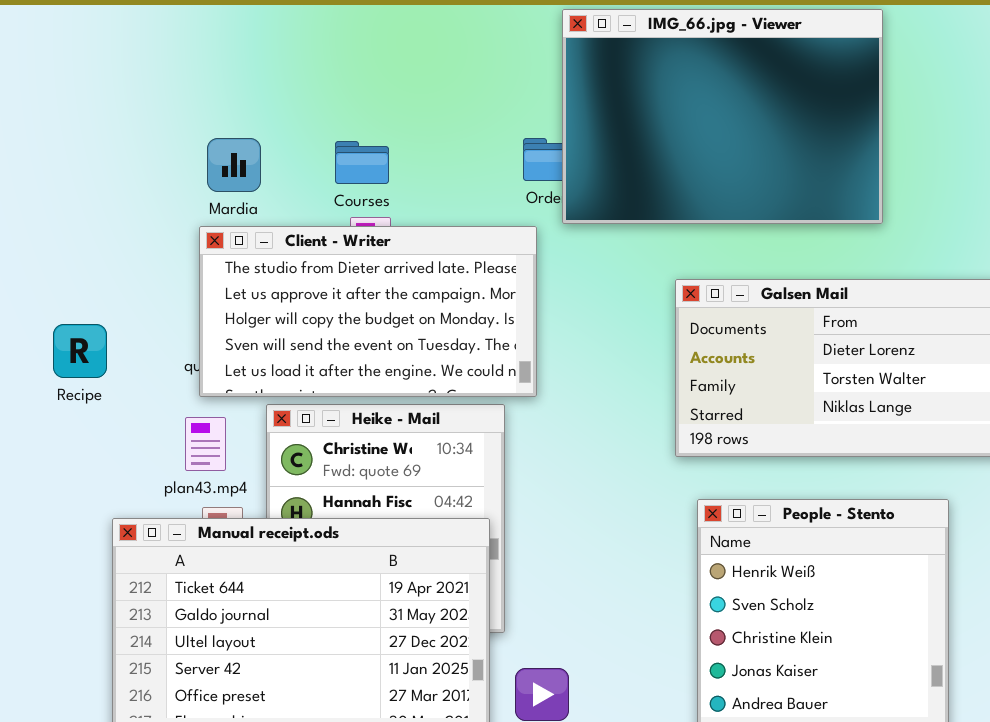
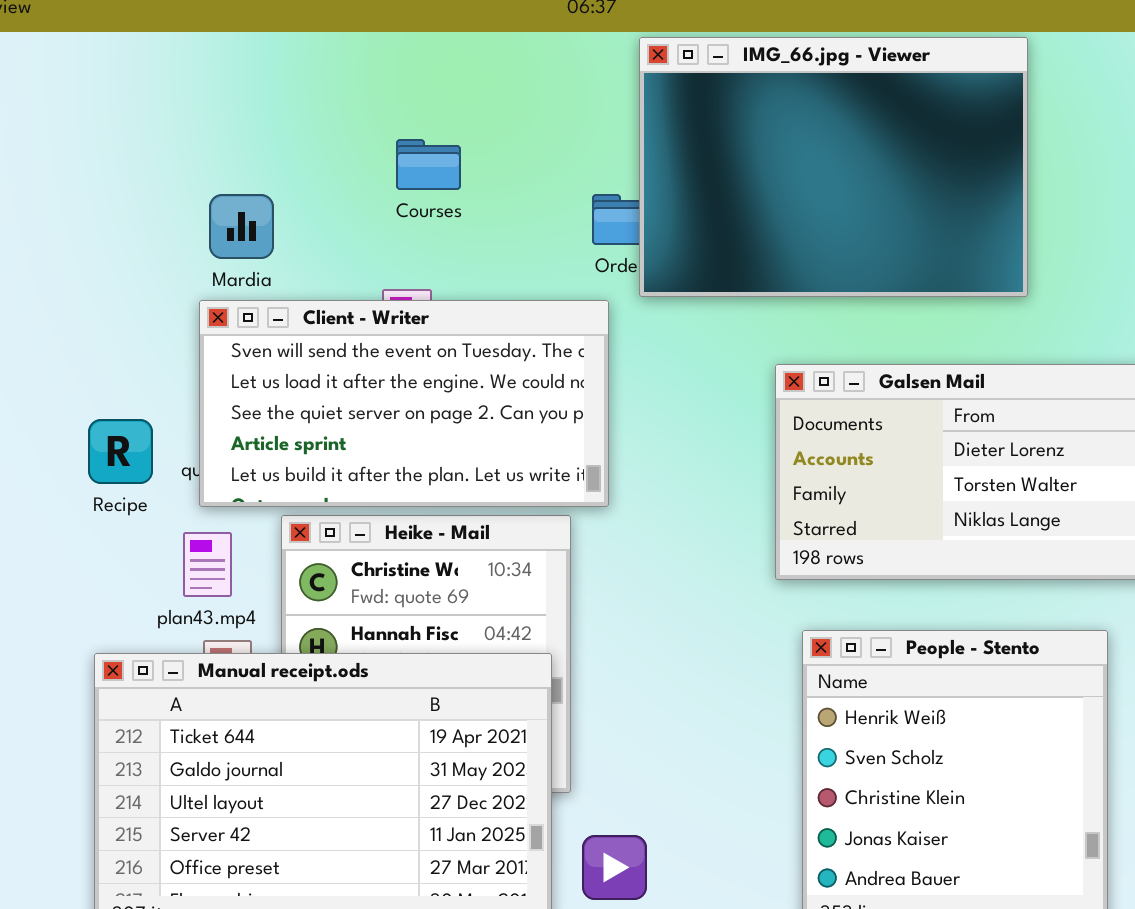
Courses: [335,141,389,184] -> [396,139,461,190], moved
Client - Writer: [199,226,537,397] -> [199,300,609,507], scrolled down 3 rows
Recipe: [53,324,107,378] -> [88,419,153,484], moved

